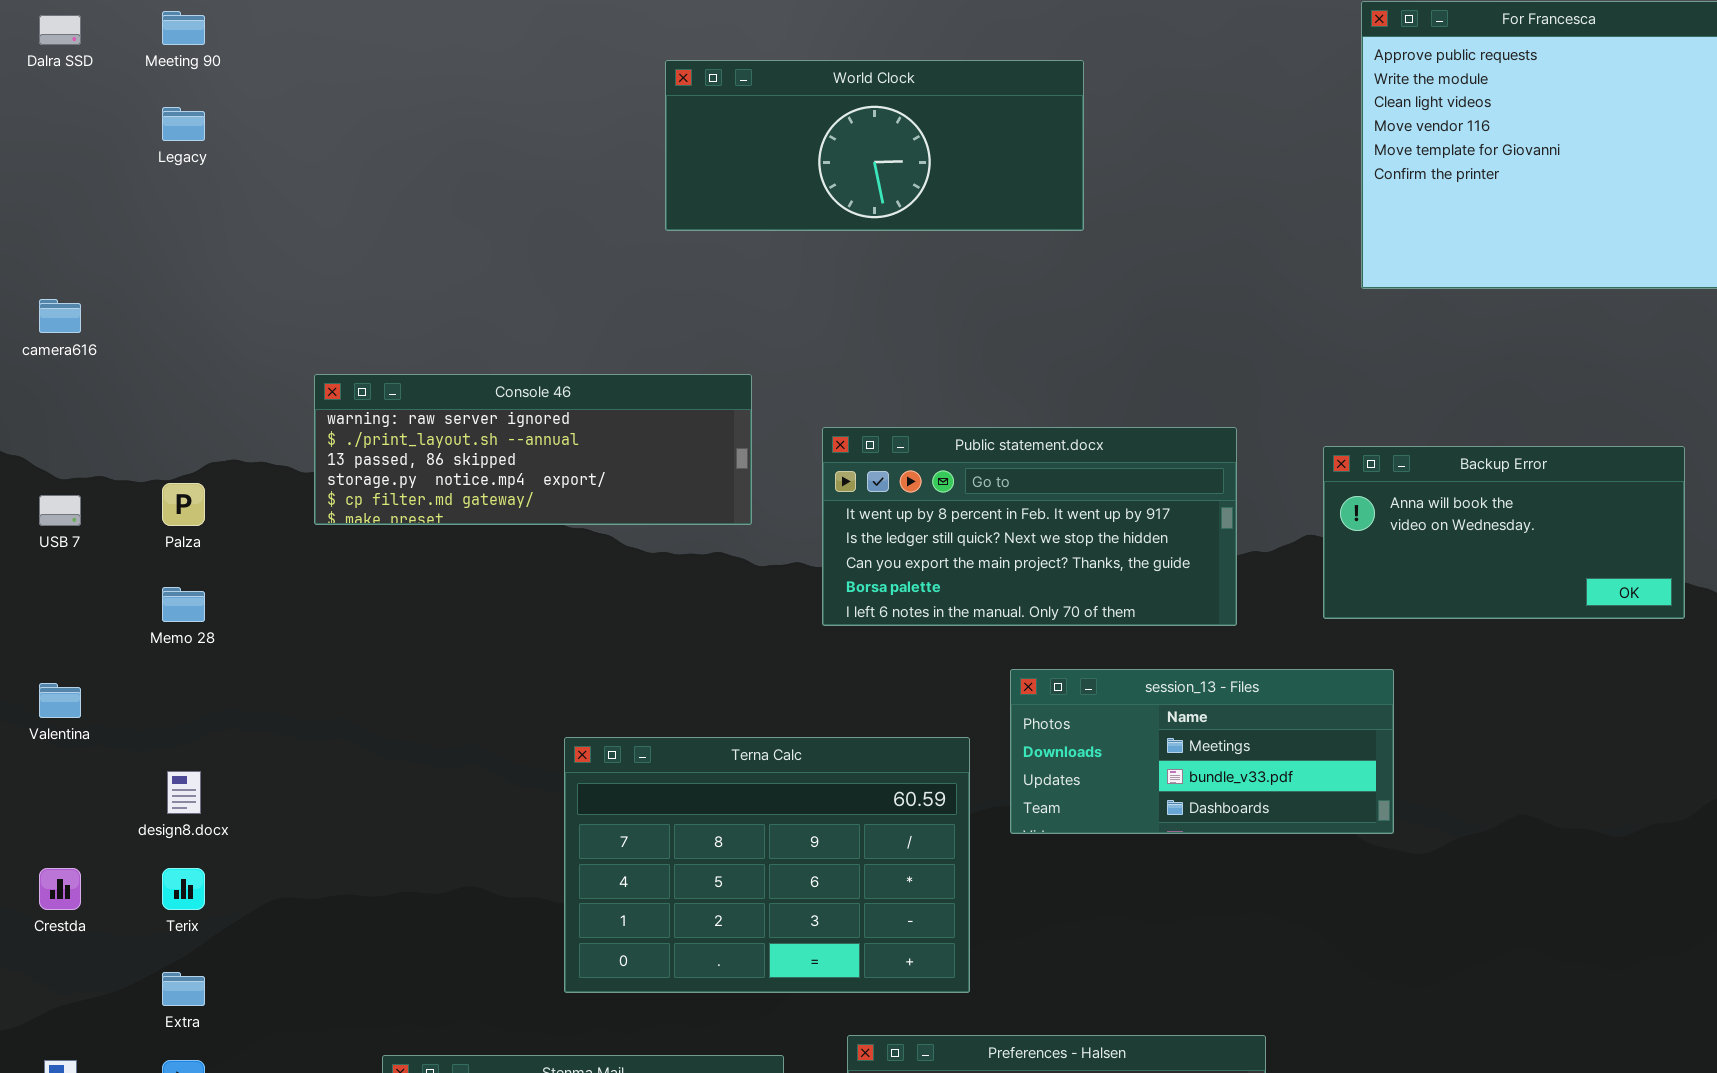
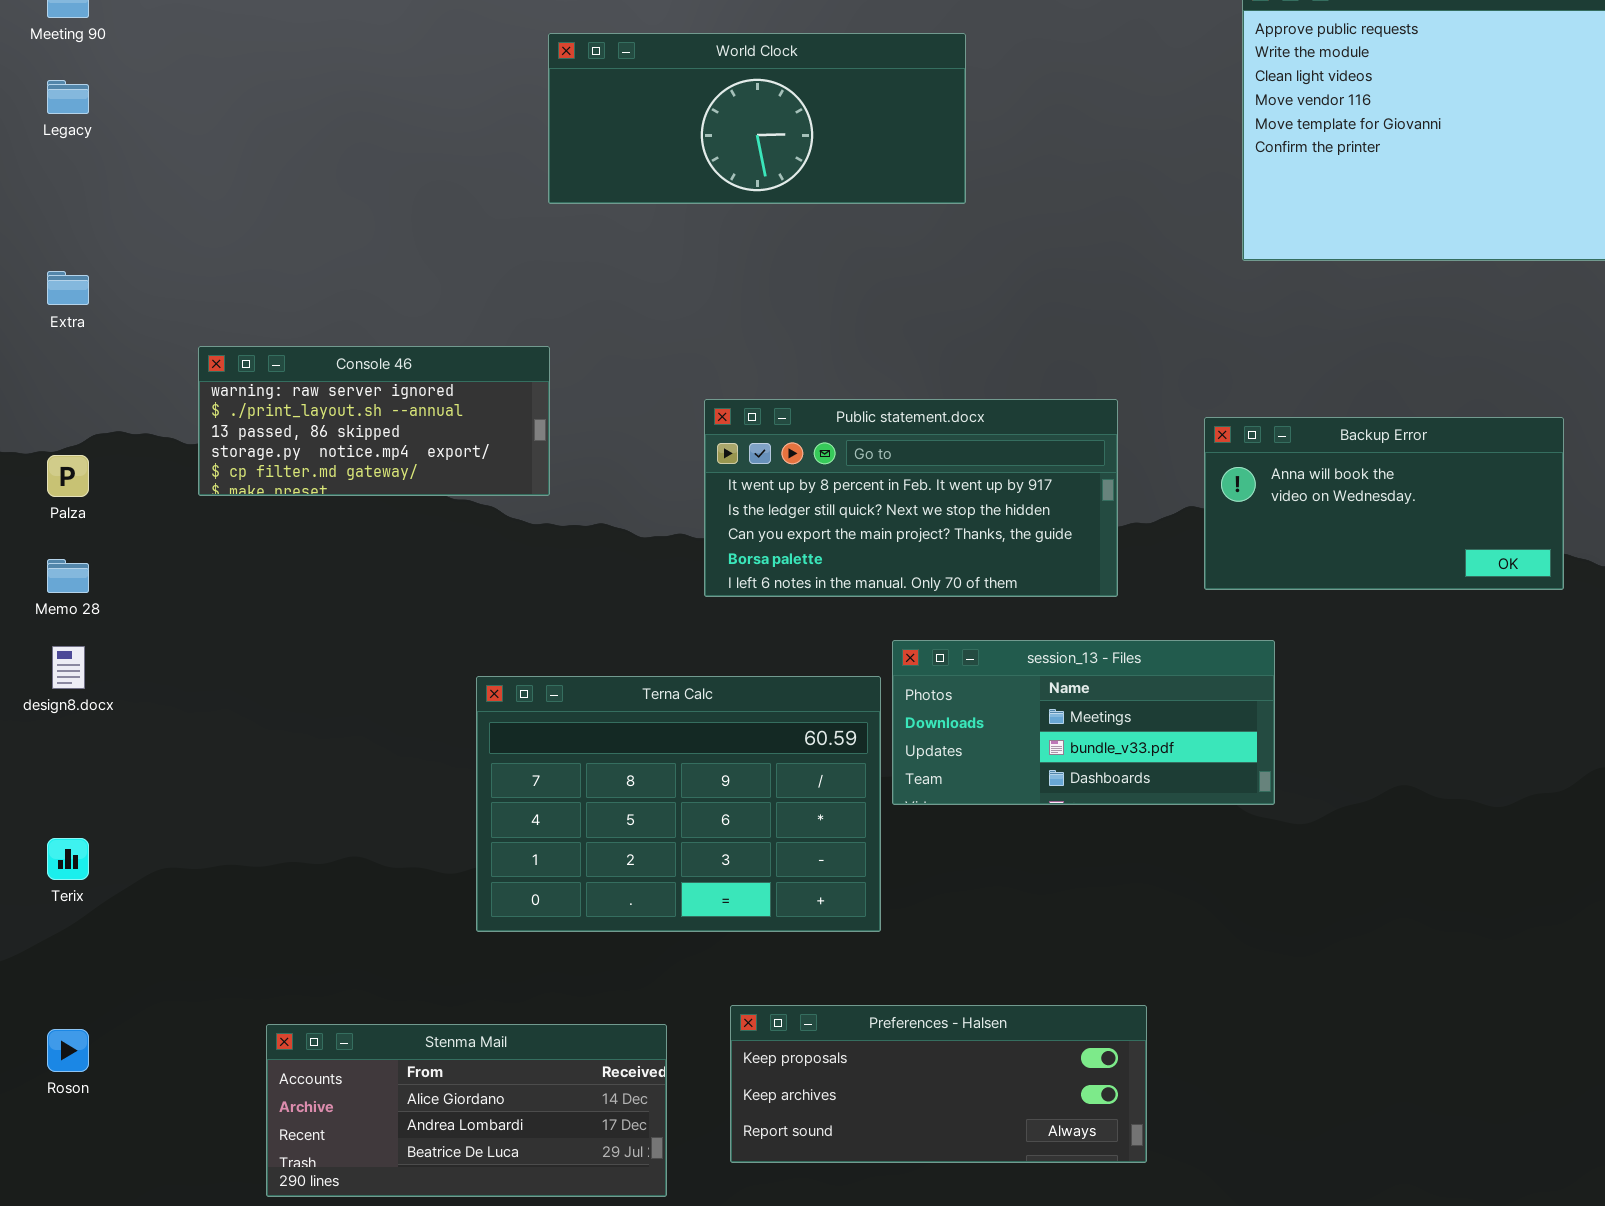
Console 46: [314,374,752,525] -> [198,346,550,496], resized
Terna Calc: [564,737,970,993] -> [476,676,881,932], moved
design8.docx: [167,771,201,814] -> [52,646,85,689], moved
Extra: [162,972,205,1006] -> [47,271,89,305], moved

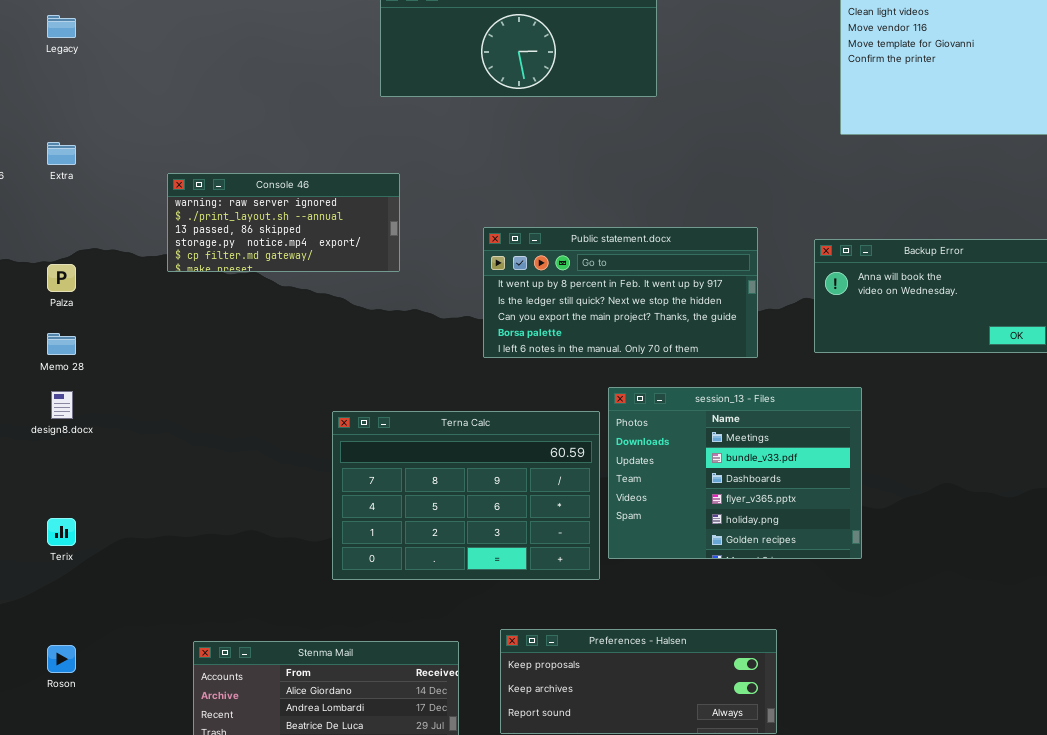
Console 46: [198,346,550,496] -> [167,173,400,272], moved
session_13 - Files: [892,640,1275,805] -> [608,387,862,559], resized

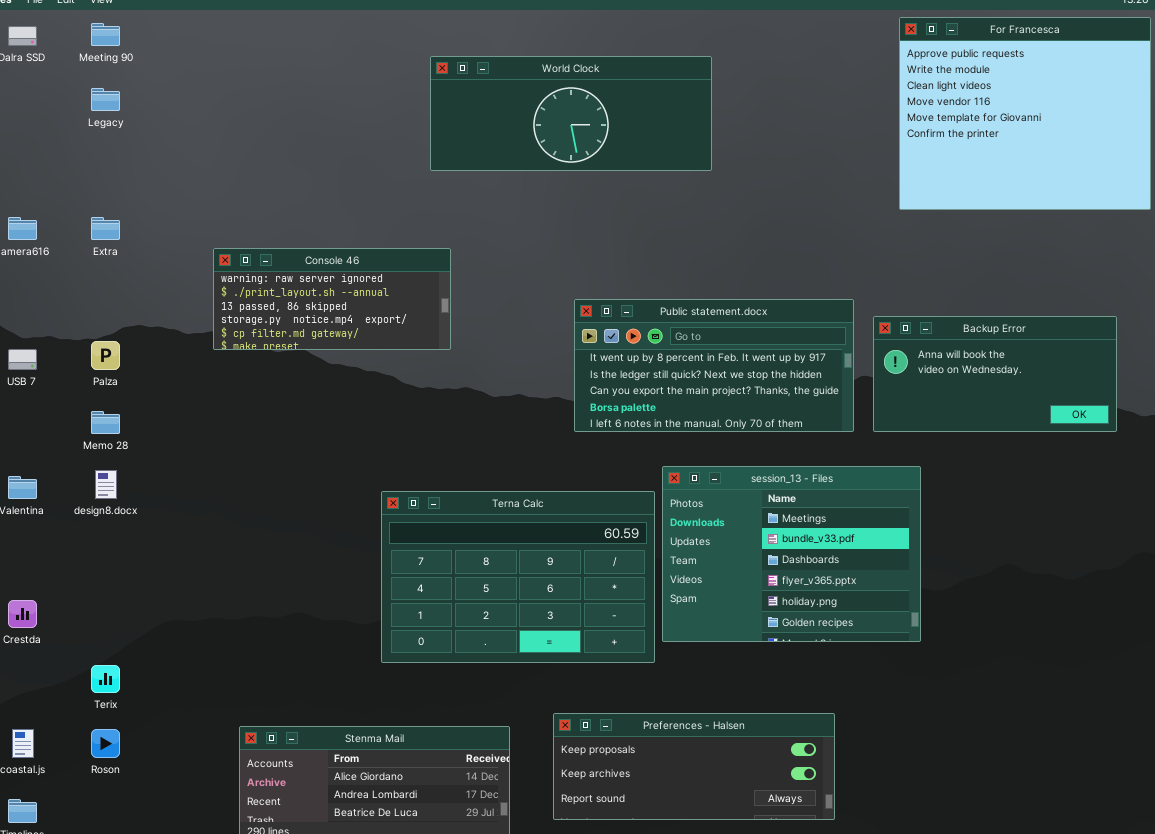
Public statement.docx: [483,227,758,358] -> [574,299,854,432], moved
Terix: [47,518,76,546] -> [91,665,120,693], moved

